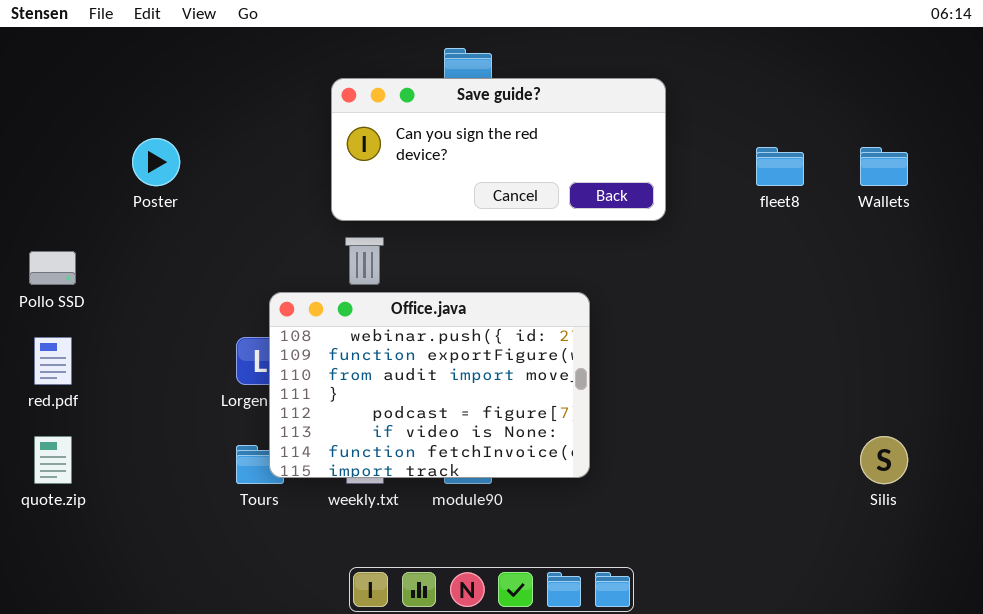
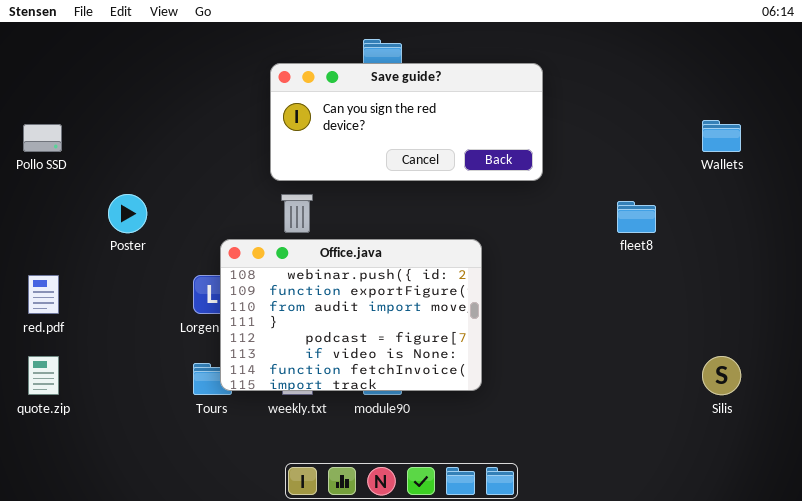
Poster: [132,138,180,186] -> [108,194,147,233], moved
fleet8: [756,147,804,186] -> [617,201,656,233], moved
Pollo SSD: [29,251,76,285] -> [23,124,62,152], moved

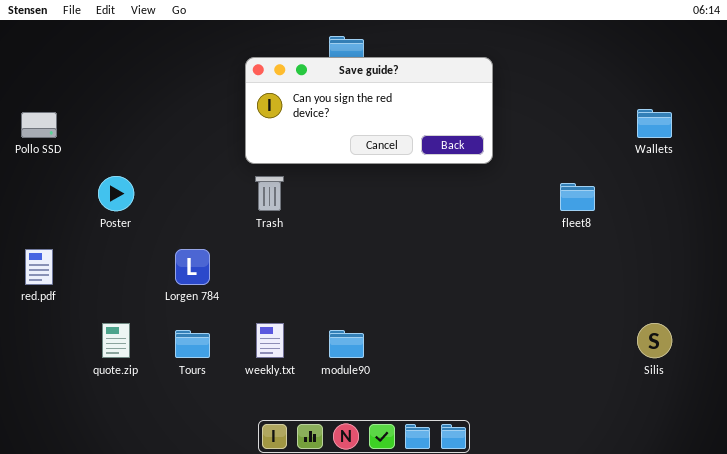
Office.java: [220,239,482,391] -> none, closed
quote.zip: [28,356,59,395] -> [102,323,130,358], moved

